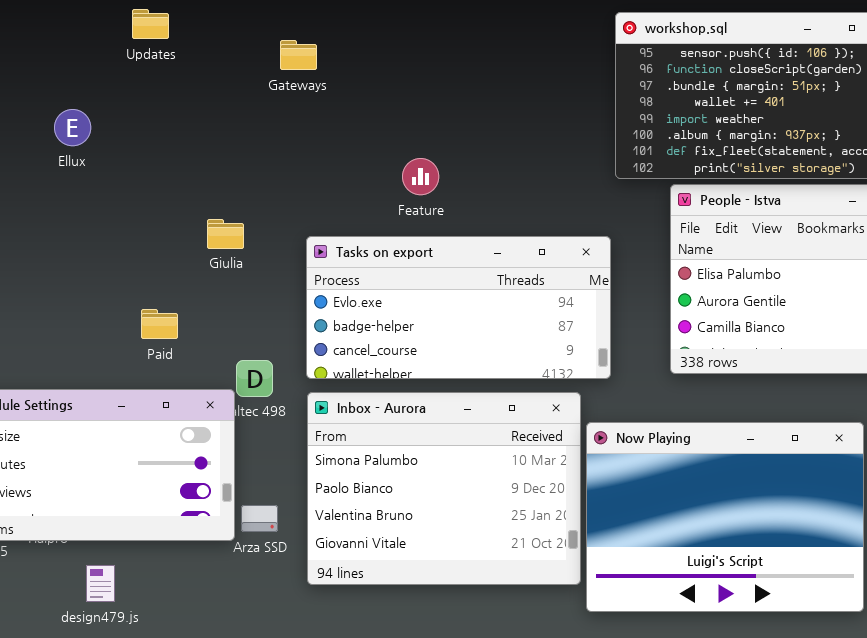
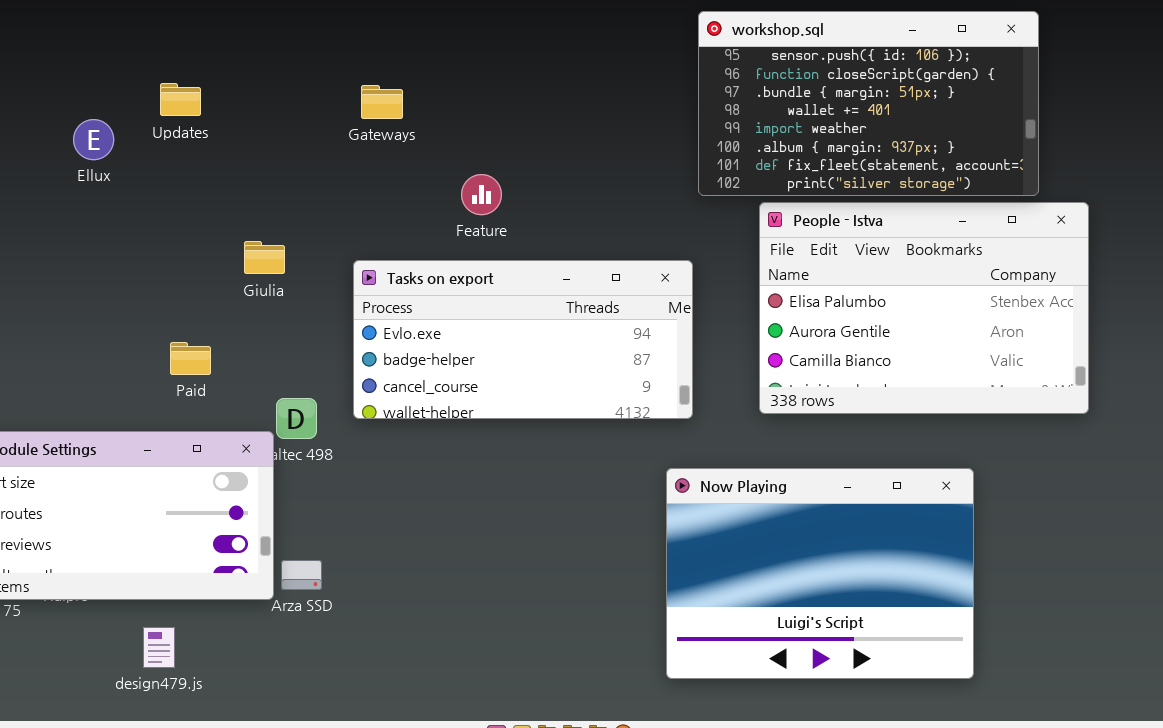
Updates: [132,9,169,39] -> [160,83,201,116], moved
Gateways: [280,40,317,70] -> [361,85,403,119], moved
Inbox - Aurora: [307,392,581,585] -> none, closed
design479.js: [86,565,115,602] -> [143,627,175,668], moved

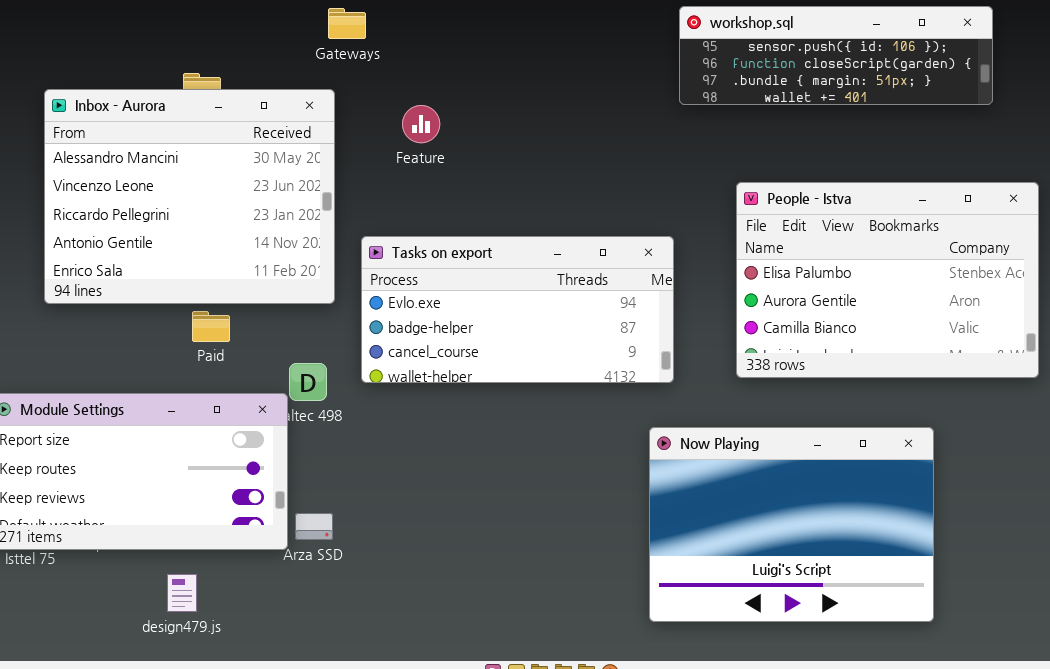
workshop.sql: [698,11,1039,196] -> [679,6,993,105], resized
Gateways: [361,85,403,119] -> [328,8,366,39], moved
Inbox - Aurora: none -> [44,89,335,304], opened
Feature: [461,174,502,215] -> [402,105,440,143], moved

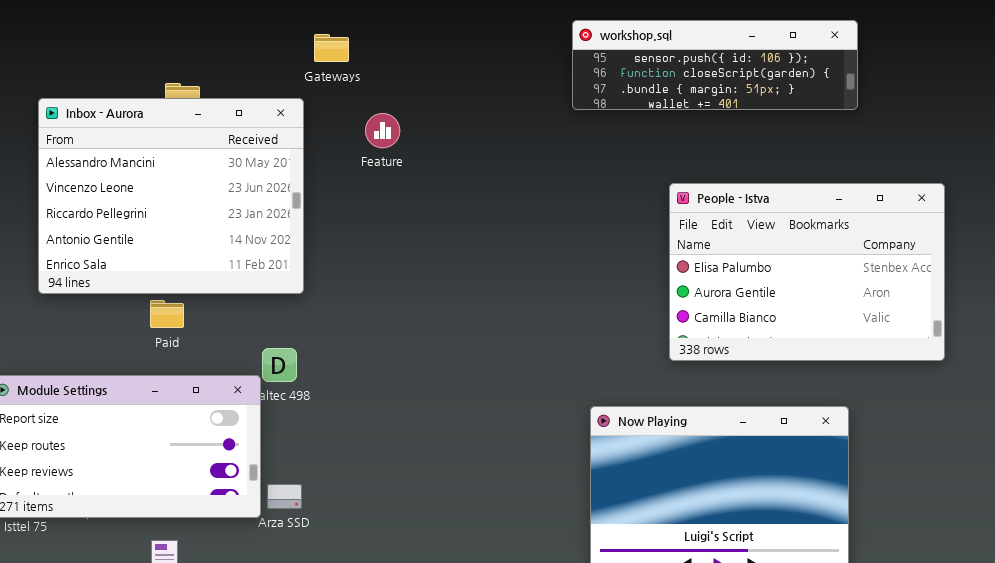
workshop.sql: [679,6,993,105] -> [572,20,858,110], moved
Gateways: [328,8,366,39] -> [314,34,349,62], moved
Tasks on export: [361,236,674,383] -> none, closed
Paid: [192,311,230,342] -> [150,300,184,328], moved

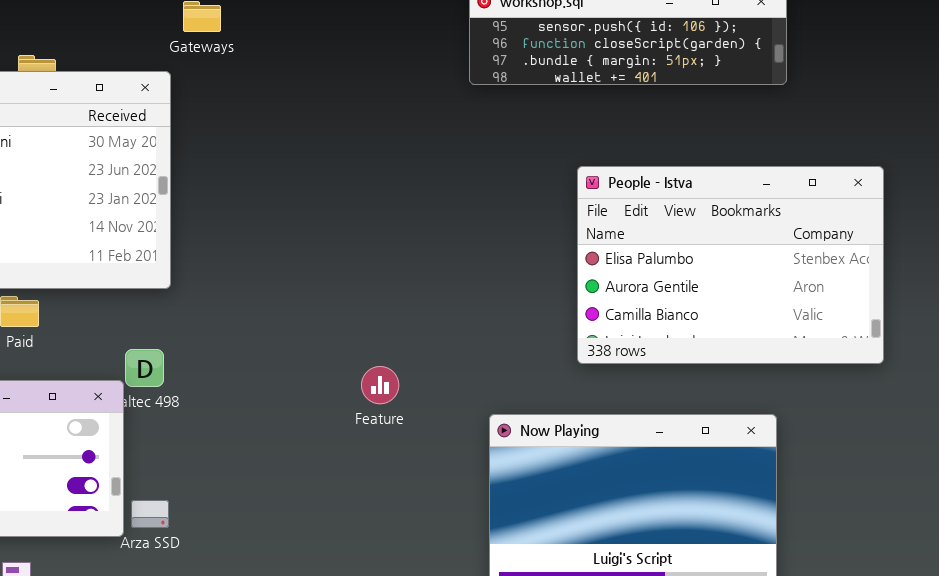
Feature: [365,113,400,148] -> [361,366,399,404], moved

